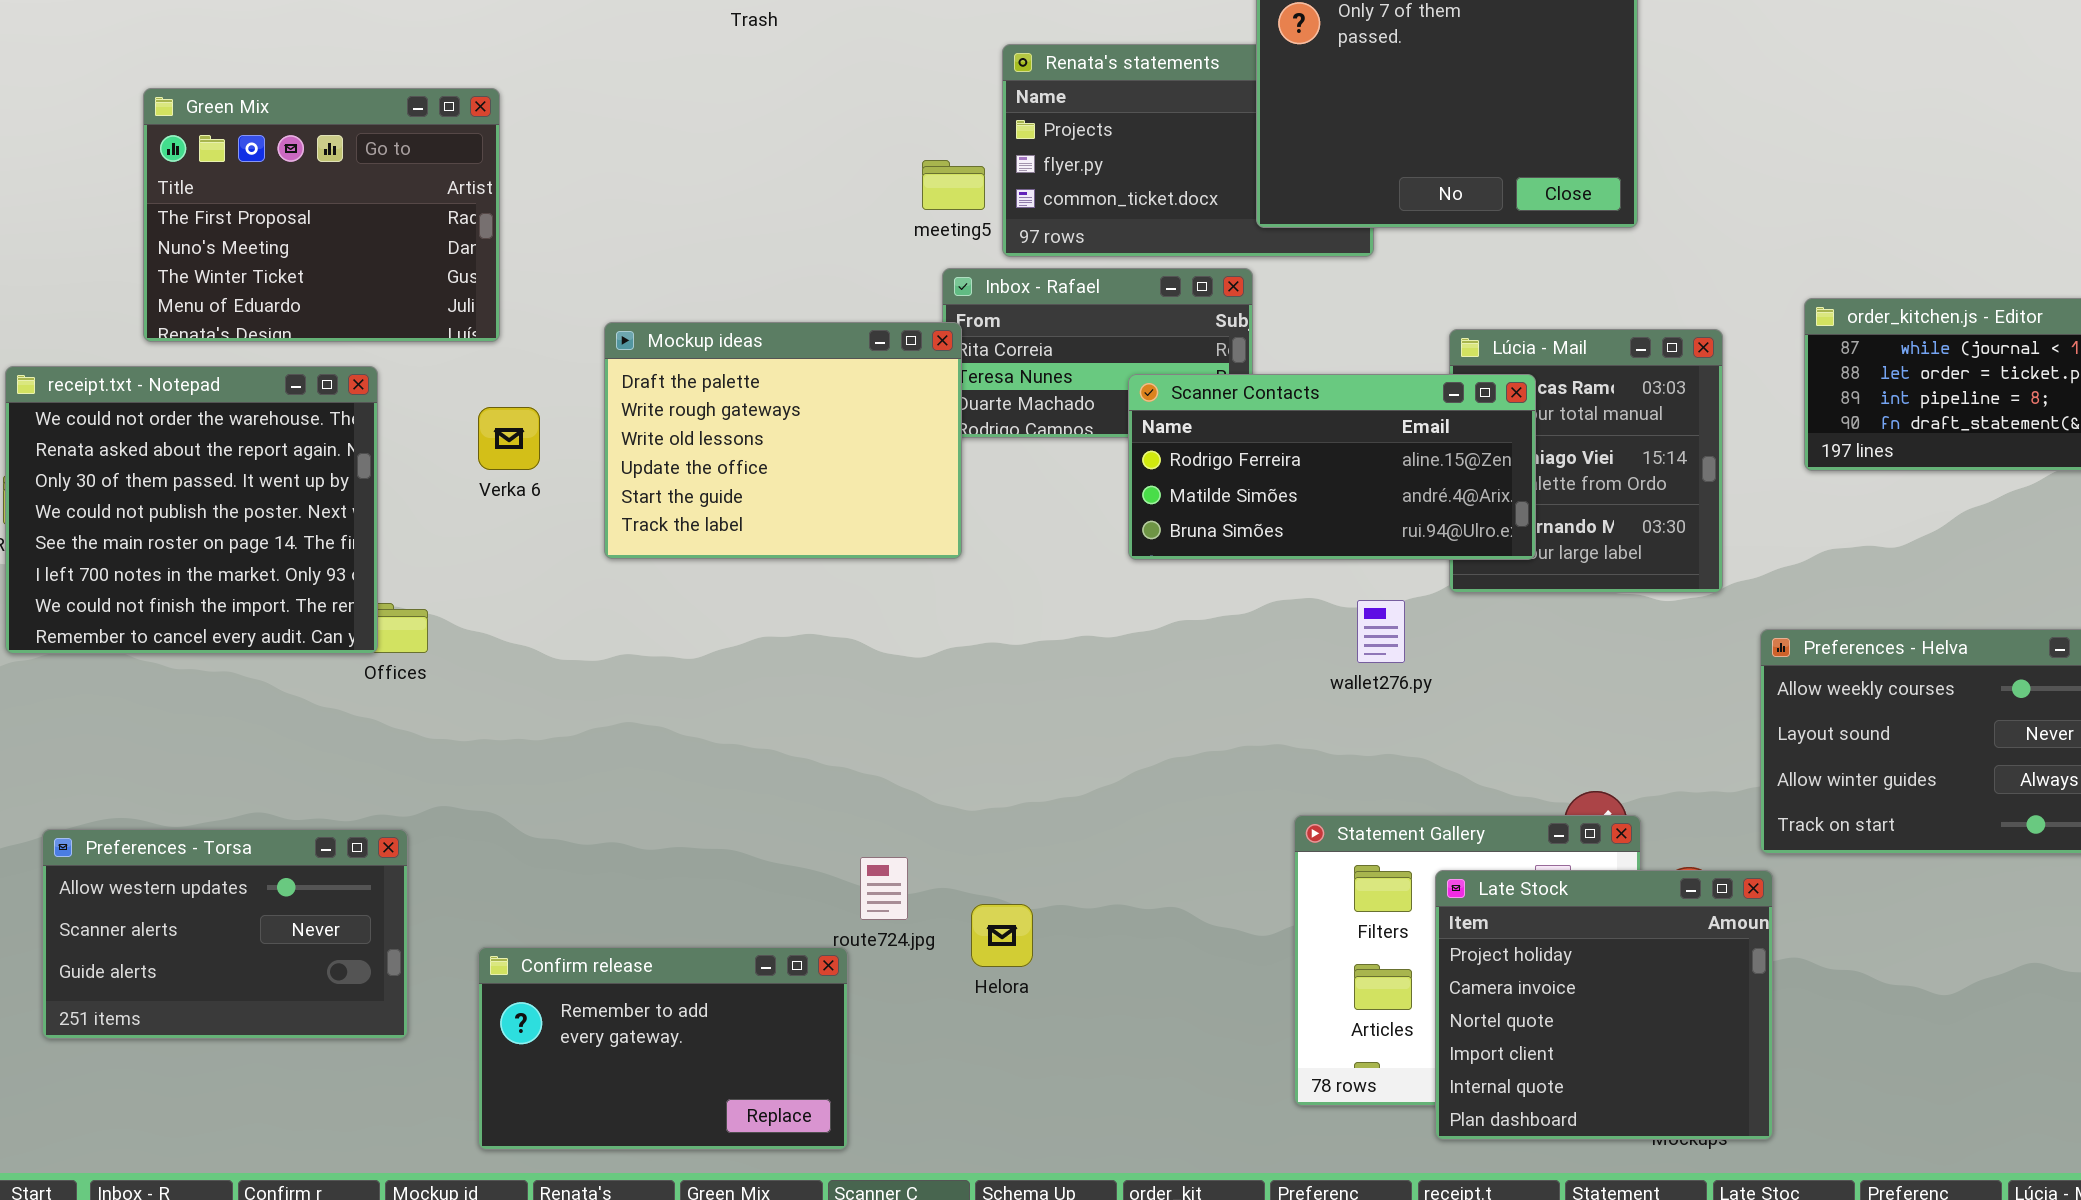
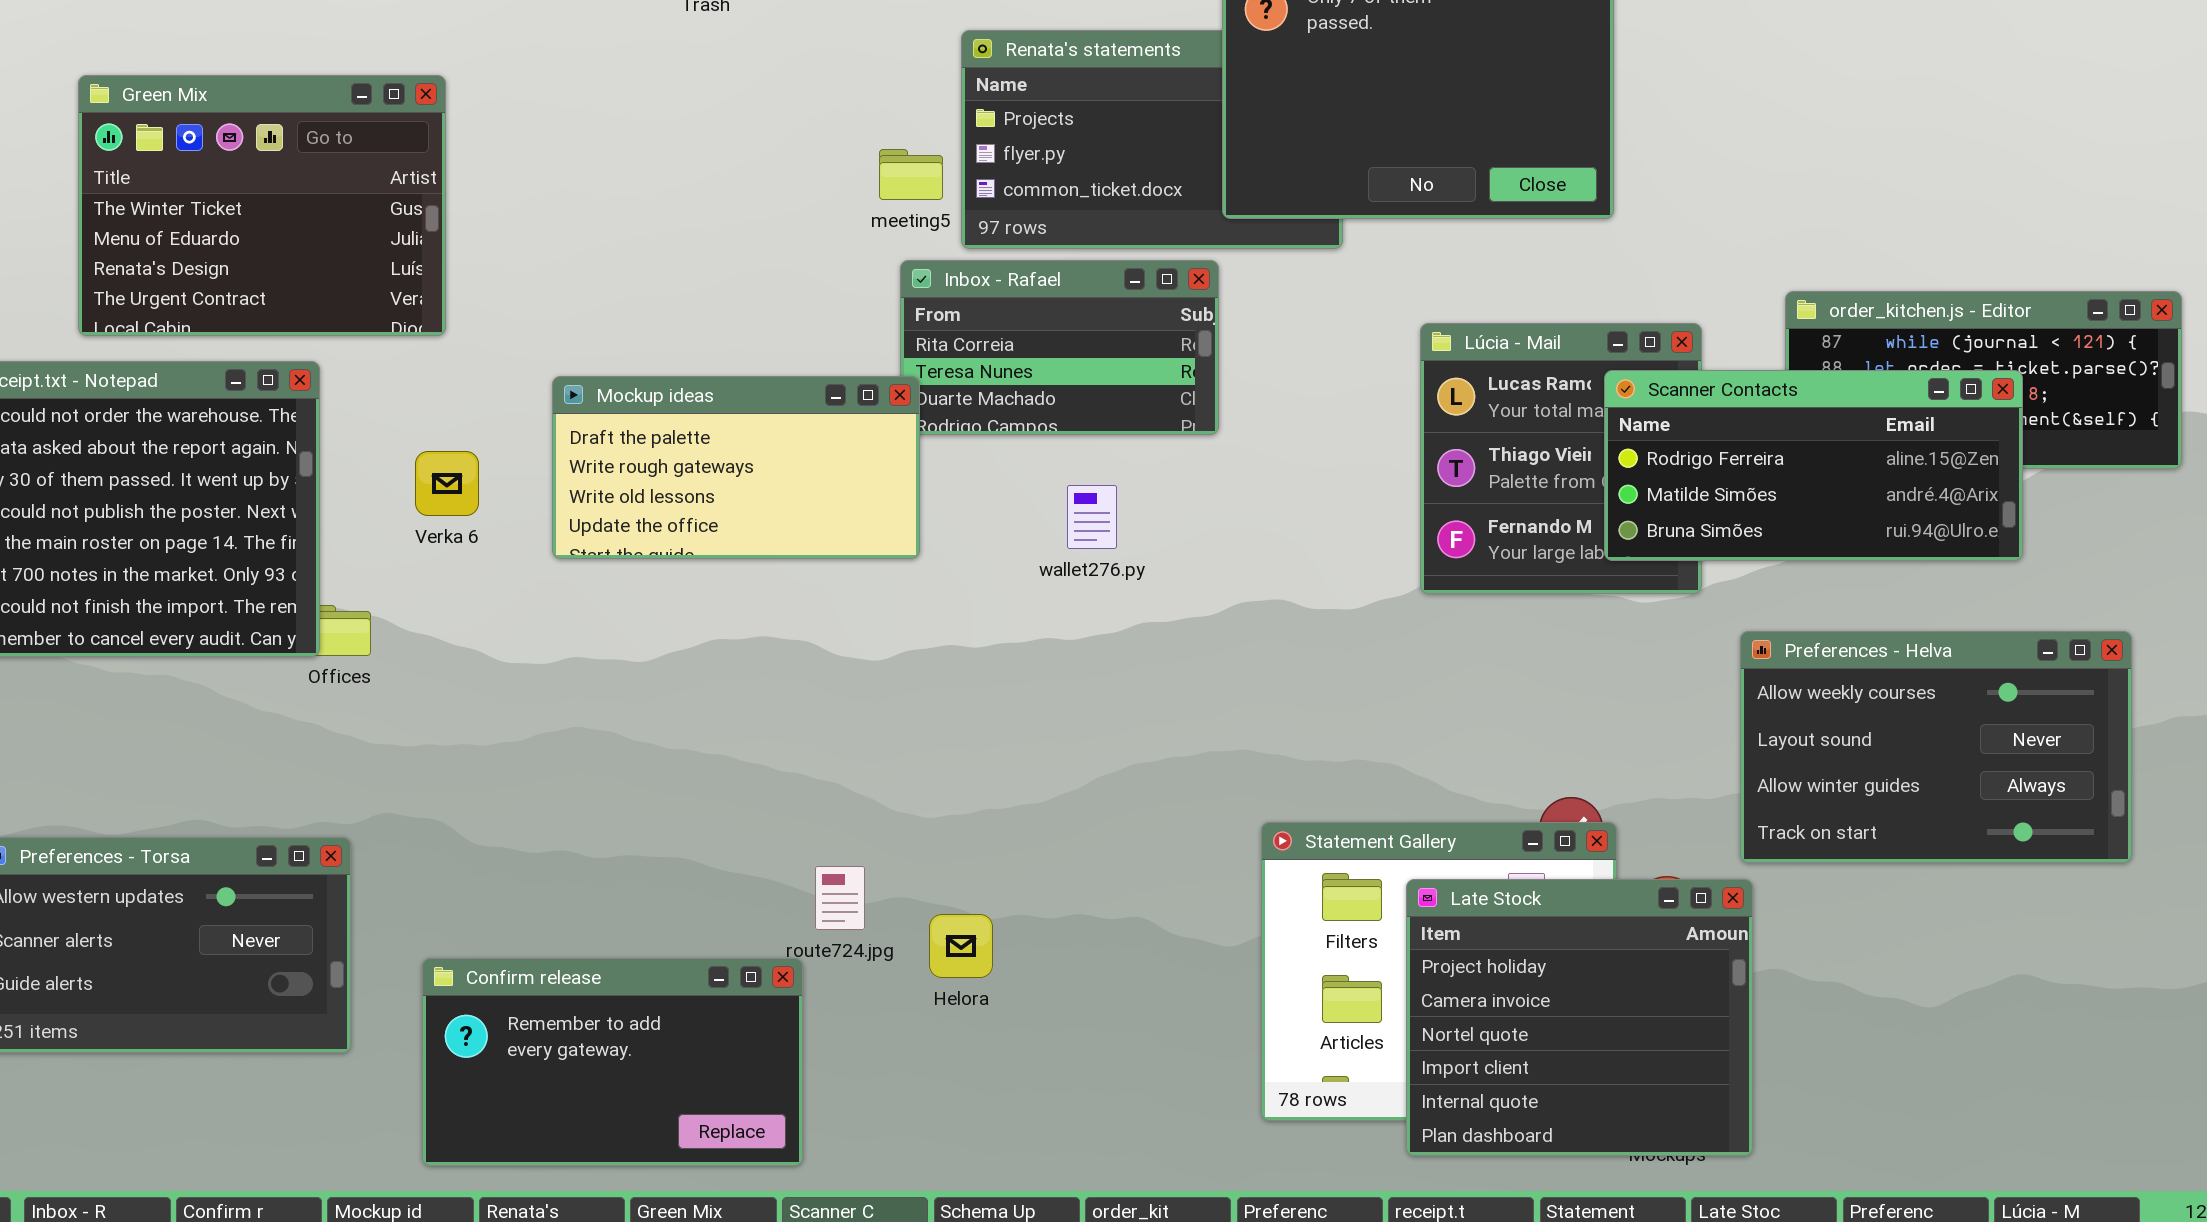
Green Mix: [143,88,500,342] -> [78,75,446,336], scrolled down 2 rows
Mockup ideas: [604,322,962,559] -> [552,376,920,559], resized
Scanner Contacts: [1128,374,1536,560] -> [1604,370,2023,561], moved
Verka 6: [478,407,540,470] -> [415,451,479,516], moved
wallet276.py: [1357,600,1405,663] -> [1067,485,1117,549], moved

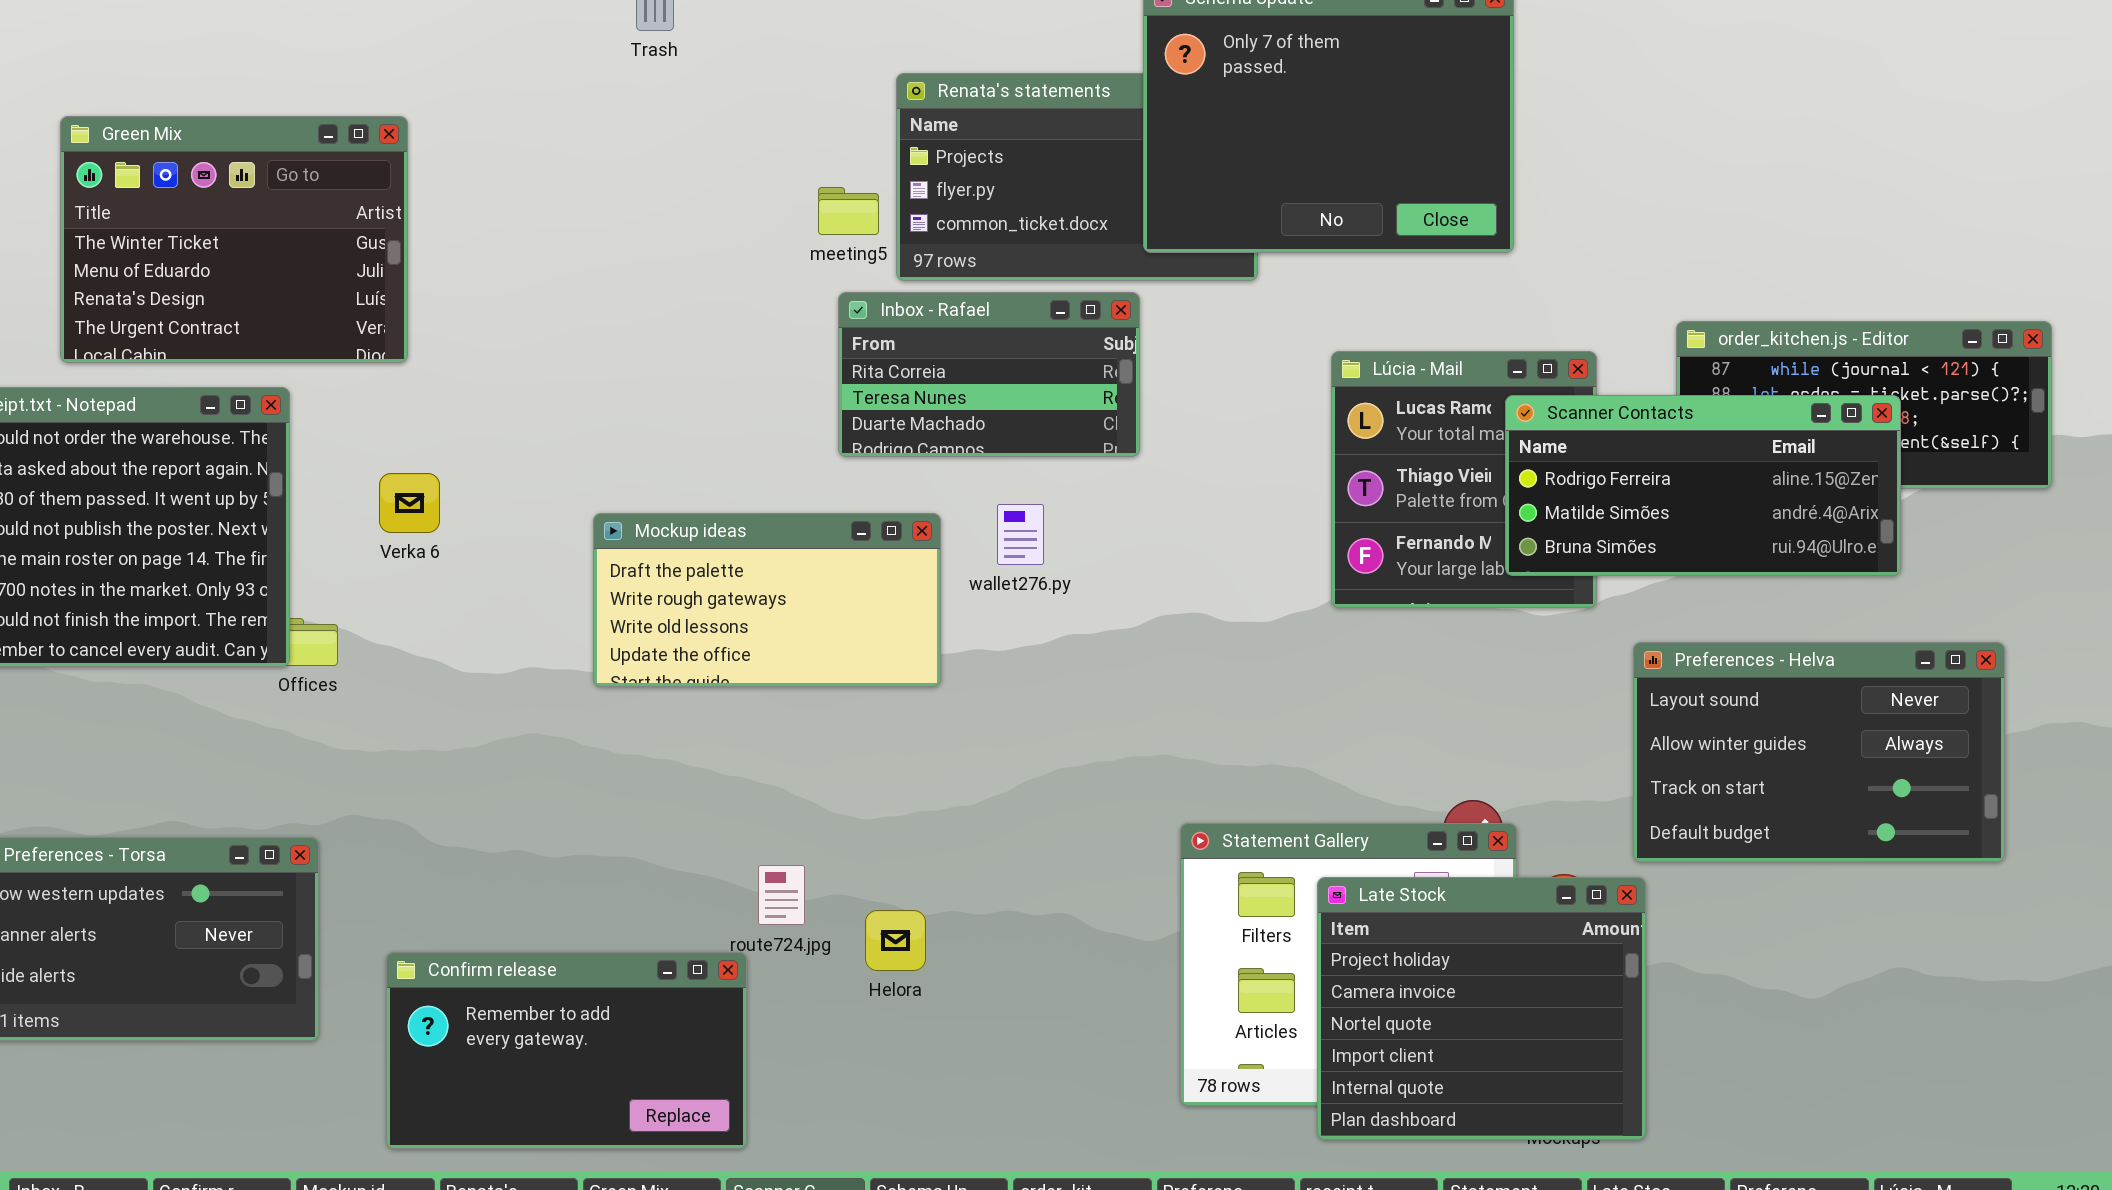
Mockup ideas: [552,376,920,559] -> [593,513,941,687], moved
Preferences - Helva: [1740,631,2132,863] -> [1633,642,2005,862], scrolled down 1 row

